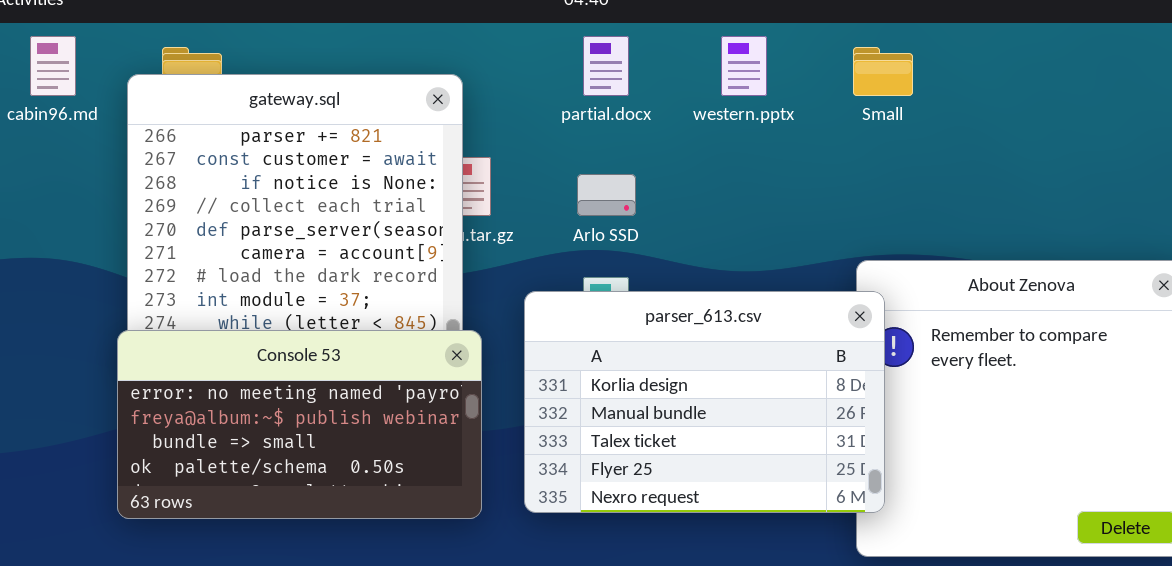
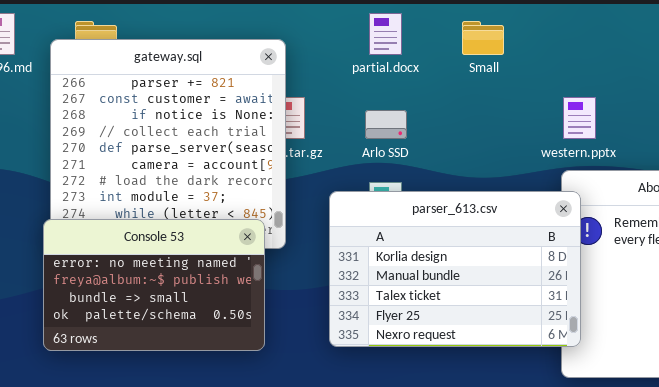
western.pptx: [721,36,767,96] -> [563,97,596,139], moved
Small: [853,47,913,96] -> [462,21,504,55], moved
Console 53: [117,330,482,519] -> [43,219,265,351], resized

